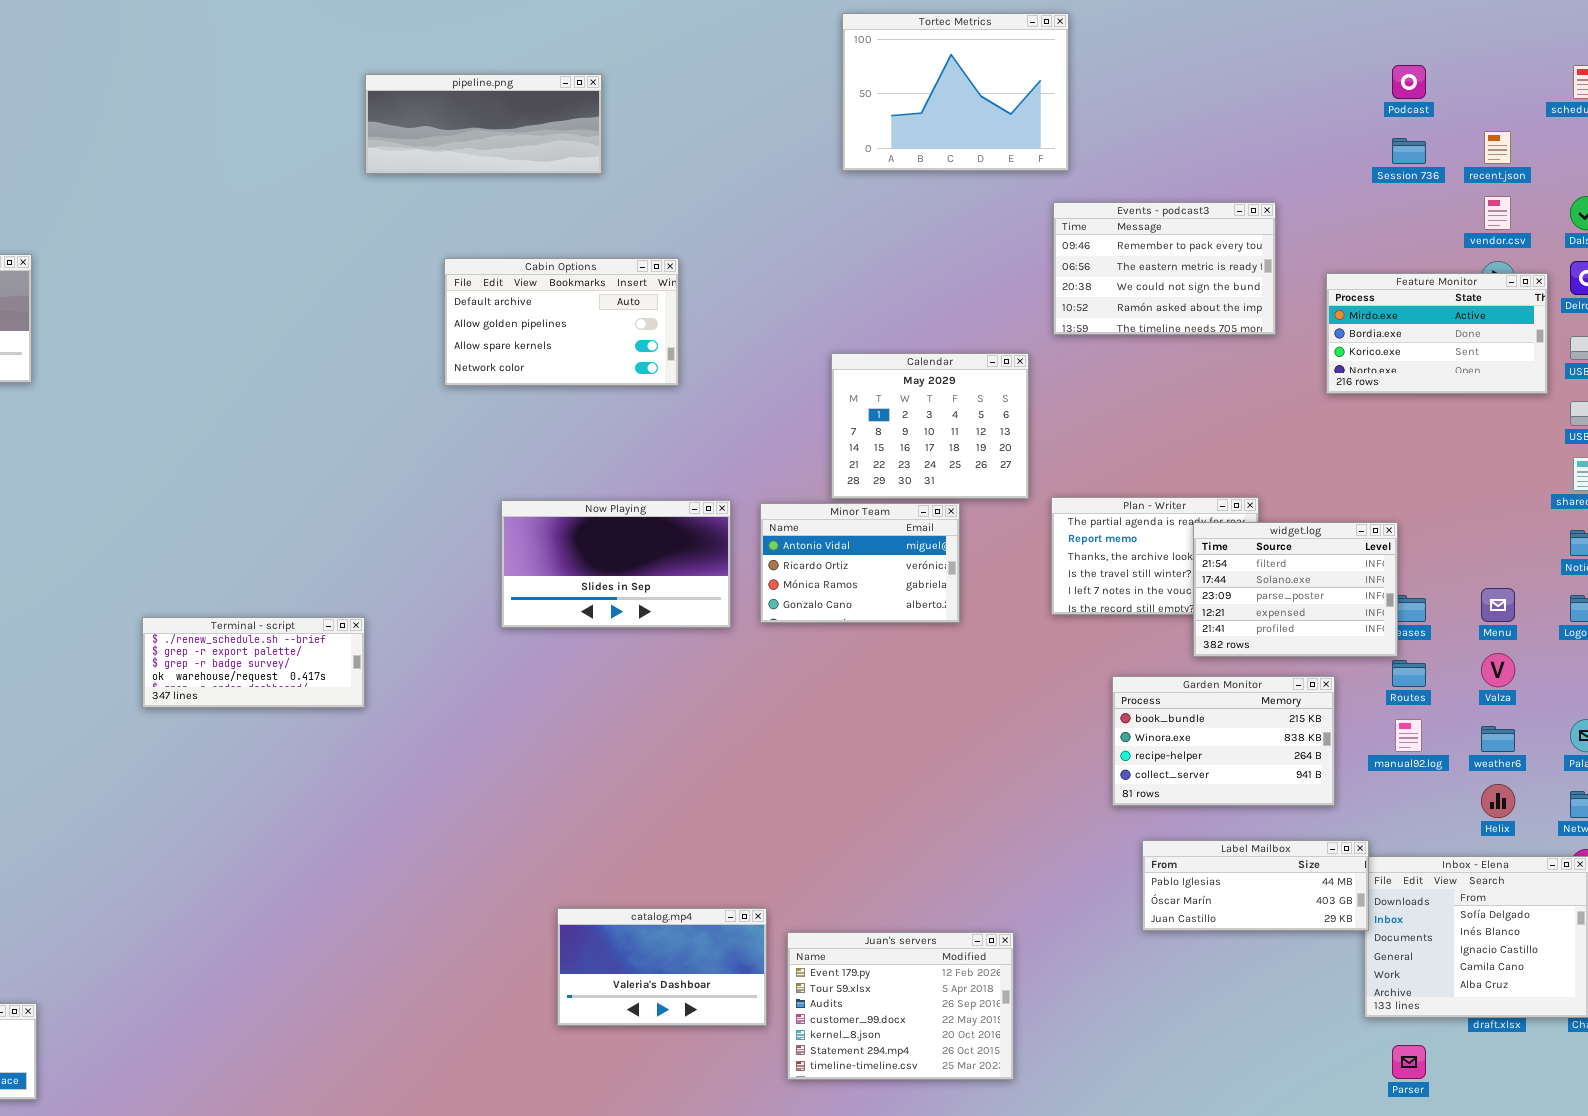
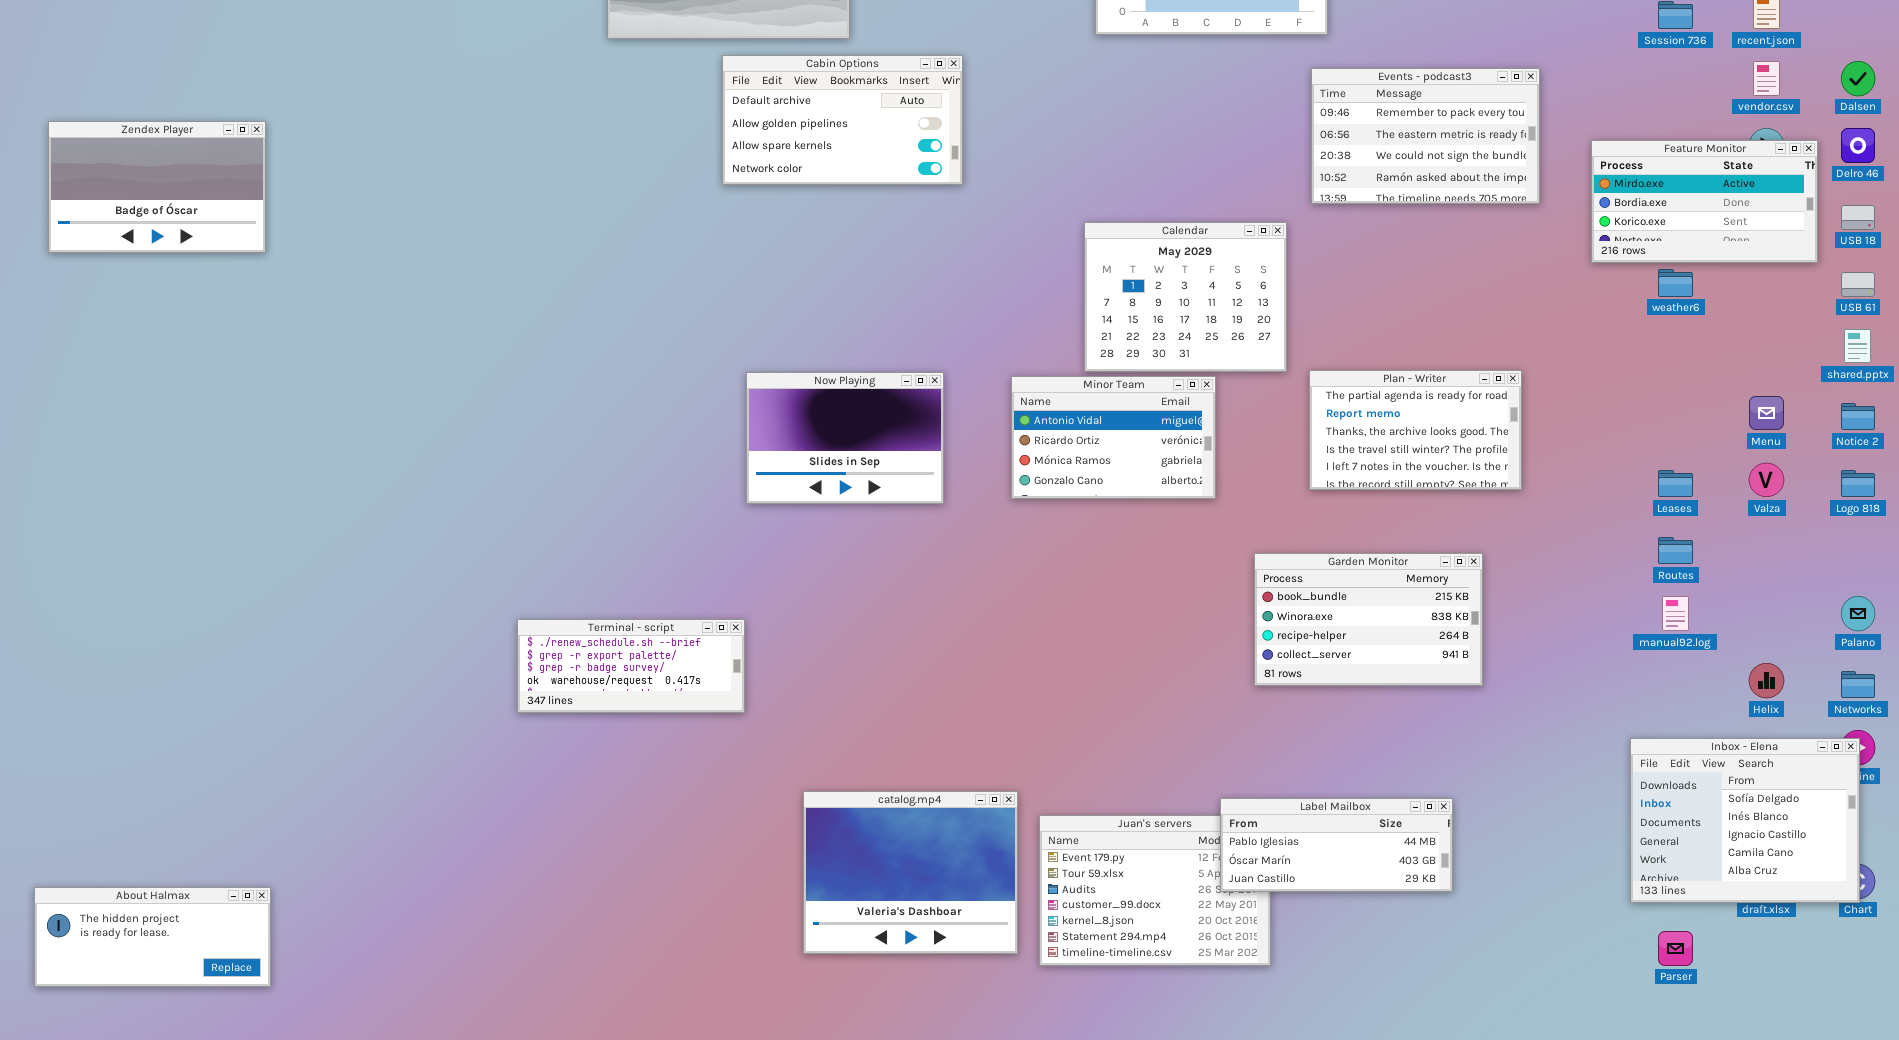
Cabin Options: [444,258,679,386] -> [722,55,963,185], moved
Now Playing: [501,500,731,628] -> [746,372,944,504], resized
widget.log: [1193,522,1398,657] -> none, closed
Menu: [1481,588,1515,622] -> [1749,396,1784,430], moved
Terminal - script: [142,617,365,708] -> [517,619,745,713], moved
Valza: [1481,653,1515,687] -> [1749,463,1784,497], moved
Garden Monitor: [1112,676,1335,806] -> [1254,553,1483,686], moved
weather6: [1481,726,1515,752] -> [1658,269,1693,297], moved
Label Mailbox: [1142,840,1369,931] -> [1220,798,1453,892], moved
catalog.mp4: [557,908,767,1026] -> [803,791,1018,954], resized

